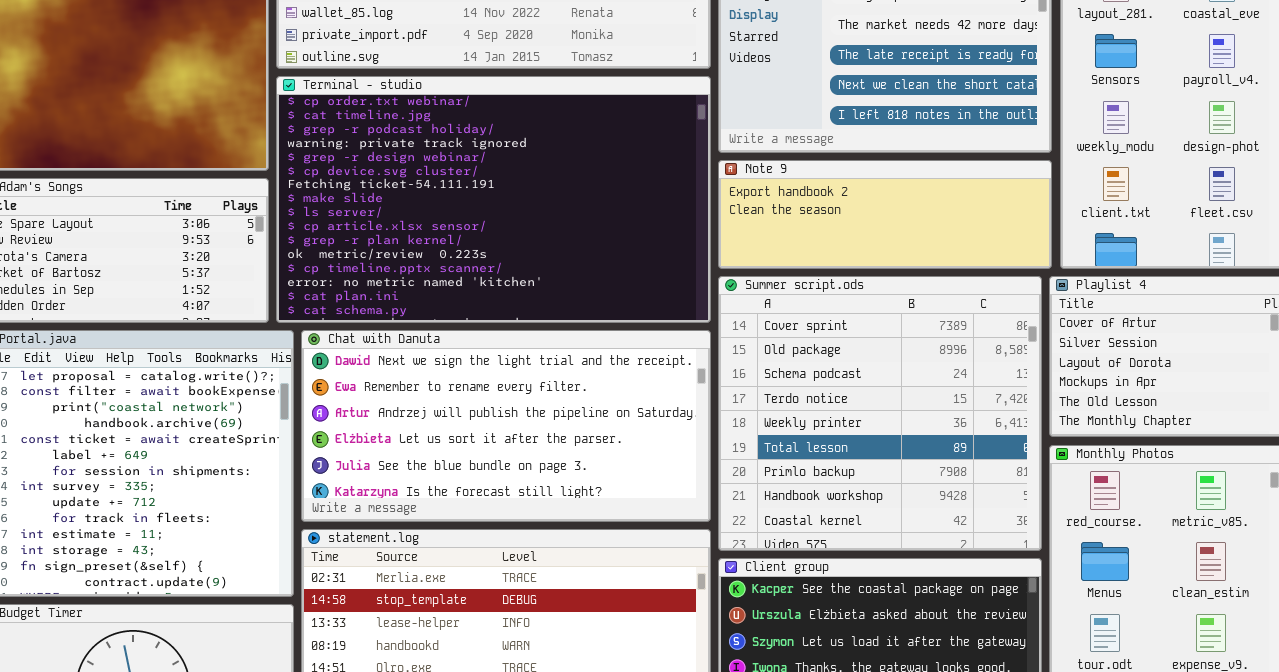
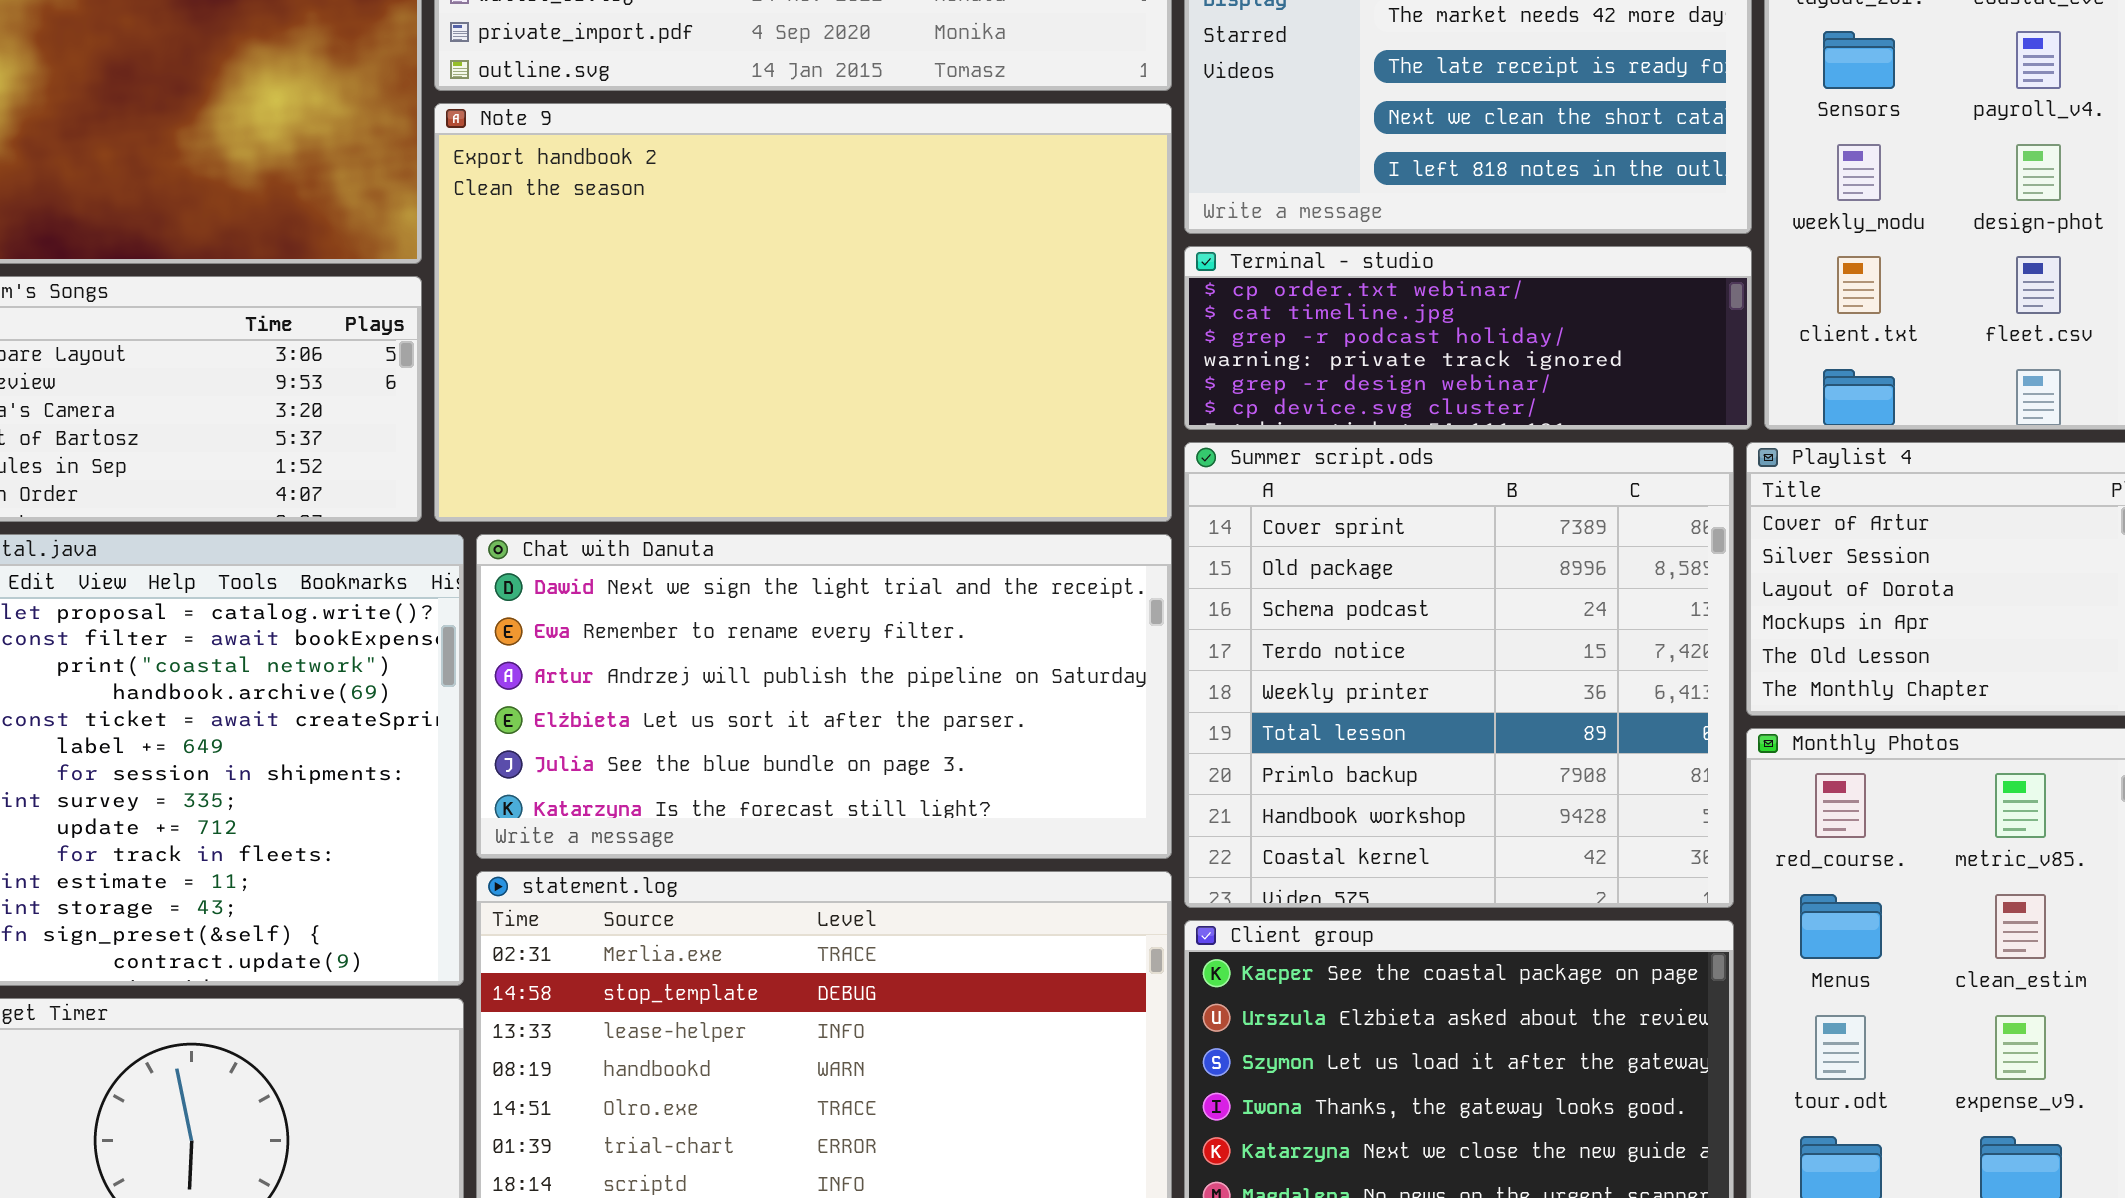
Terminal - studio: [276,76,711,323] -> [1184,246,1752,430], moved, resized
Note 9: [718,160,1052,269] -> [434,103,1172,522], moved, resized

